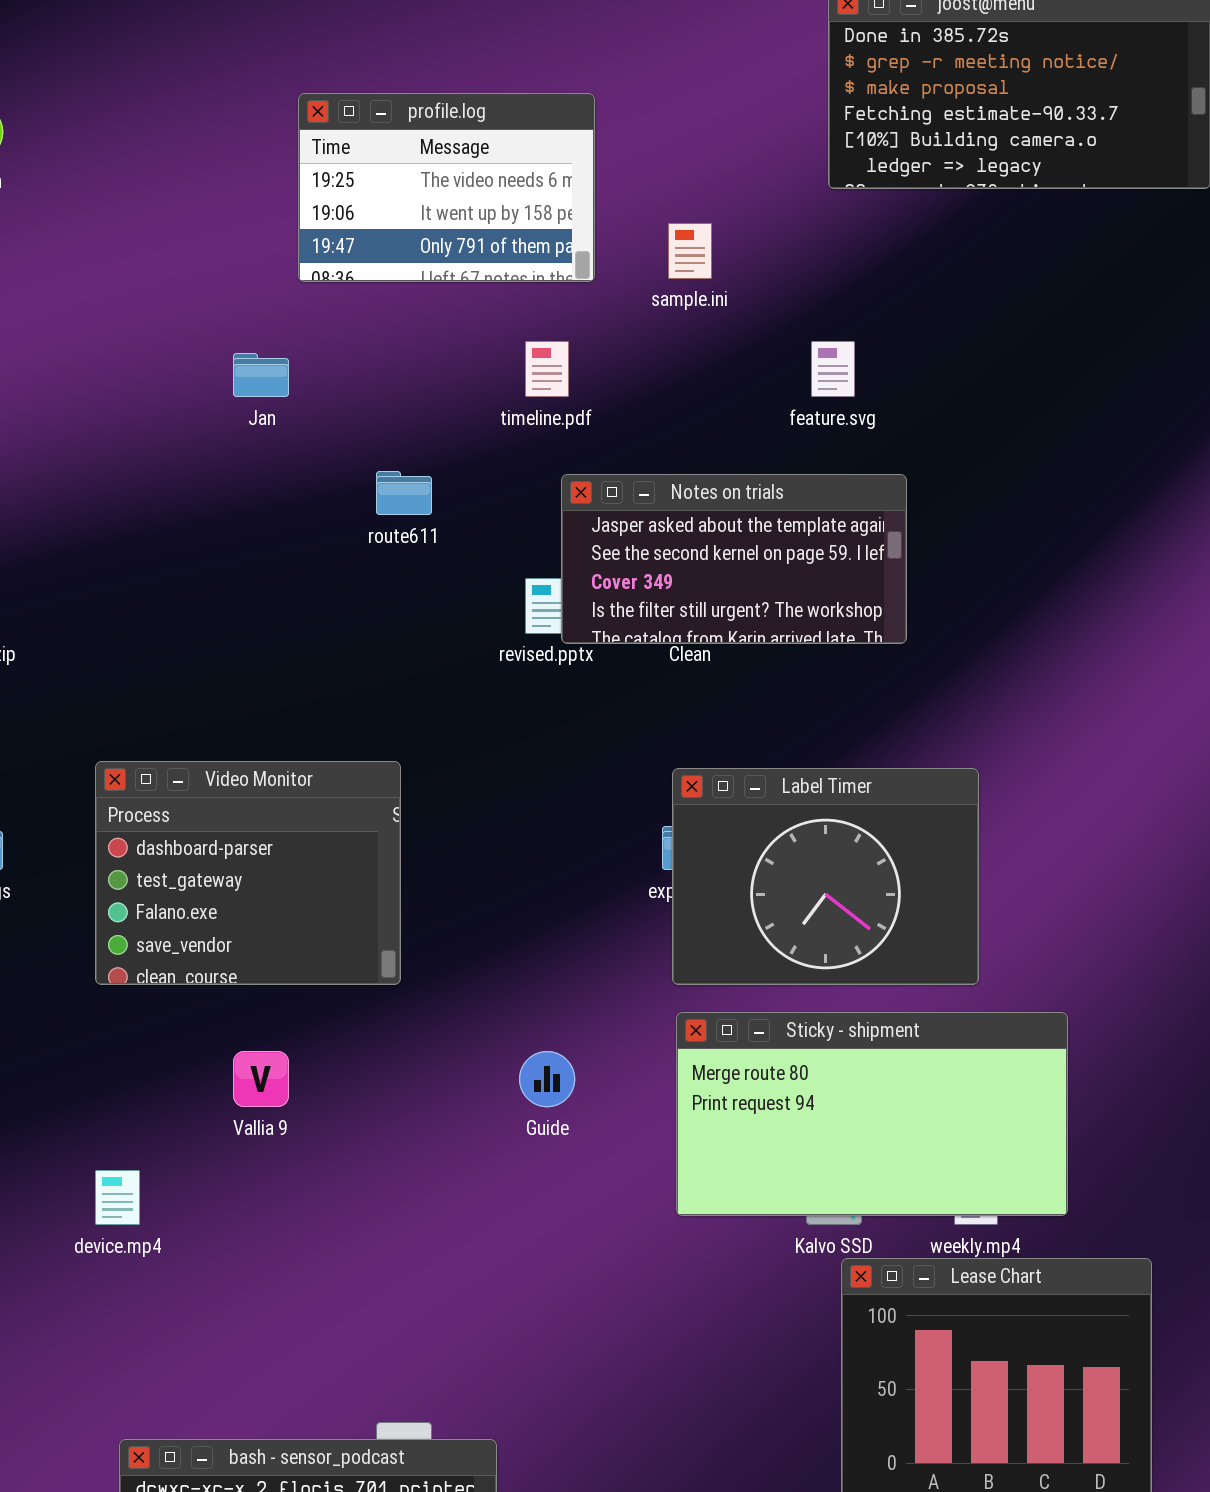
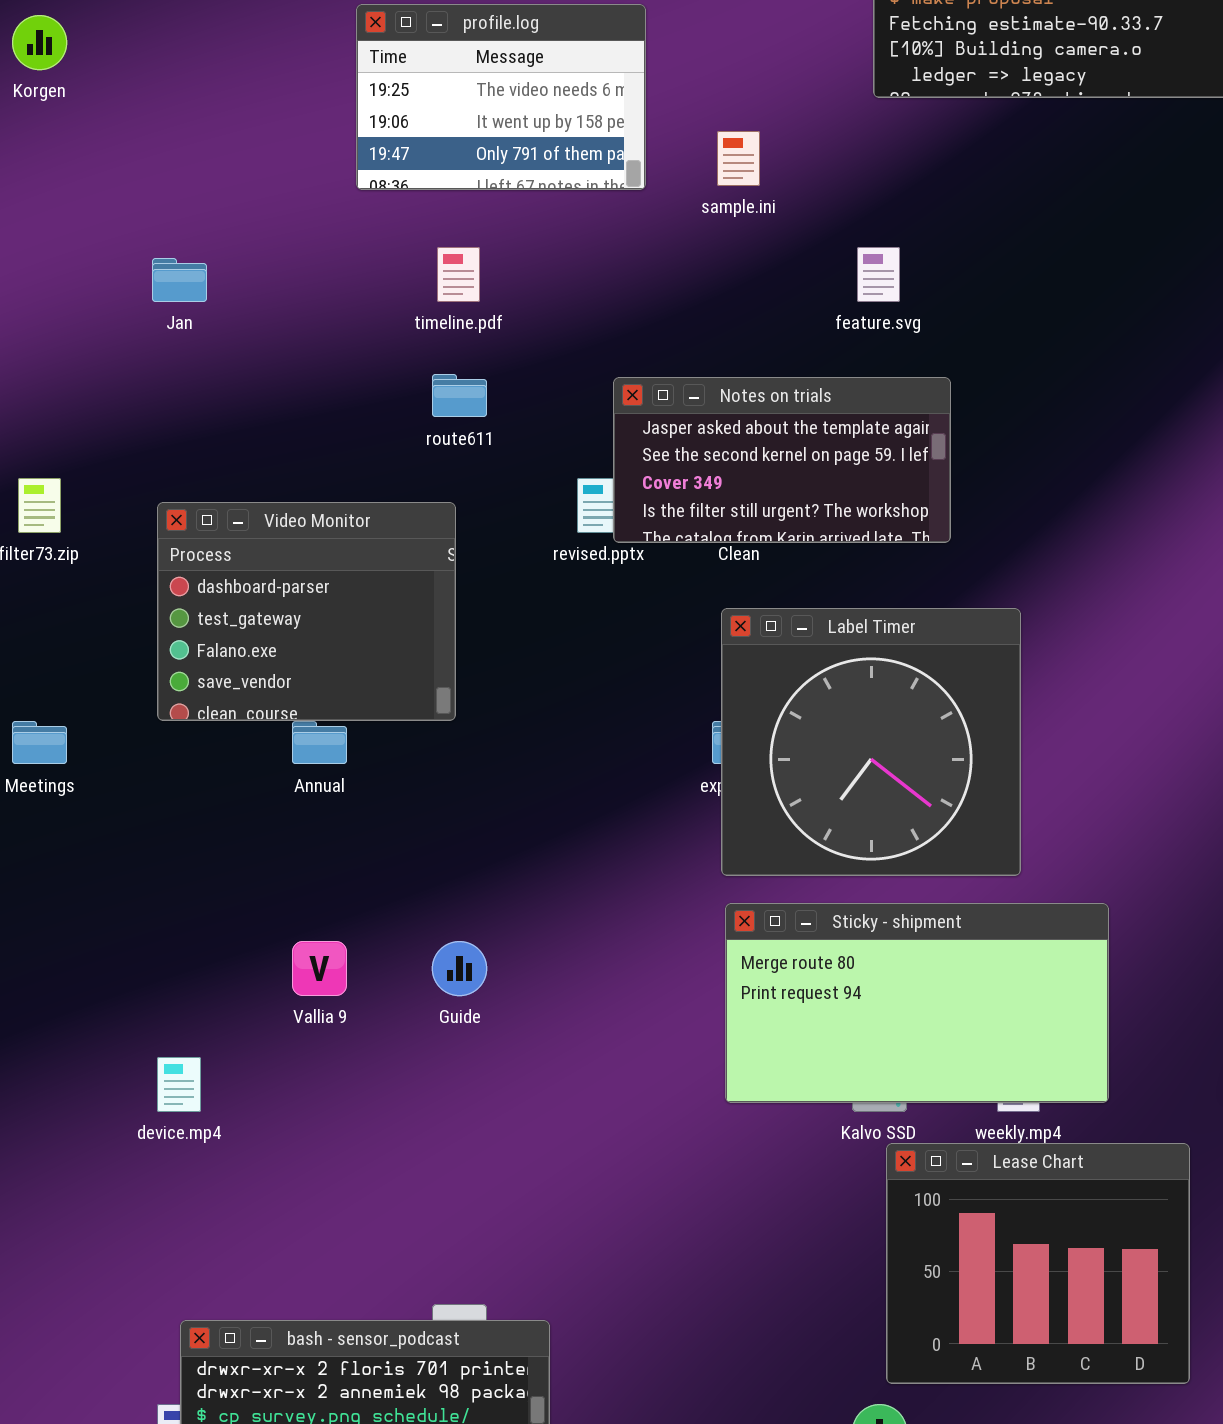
timeline.pdf: [525,341,569,397] -> [437,247,480,302], moved
Jan: [233,353,289,397] -> [152,258,207,302], moved
Video Monitor: [95,761,401,985] -> [157,502,456,721], moved
Label Timer: [672,768,979,985] -> [721,608,1021,876], resized
Guide: [519,1051,575,1107] -> [432,941,487,996], moved

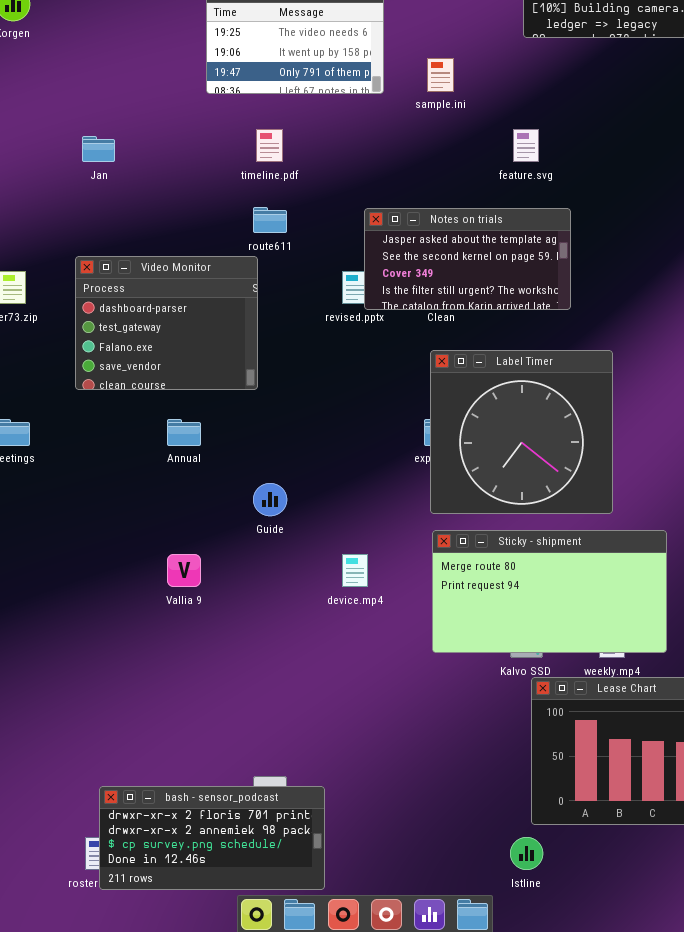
Video Monitor: [157,502,456,721] -> [75,256,258,390], moved
Guide: [432,941,487,996] -> [253,483,287,516], moved
device.mp4: [157,1057,201,1112] -> [342,554,368,587], moved

